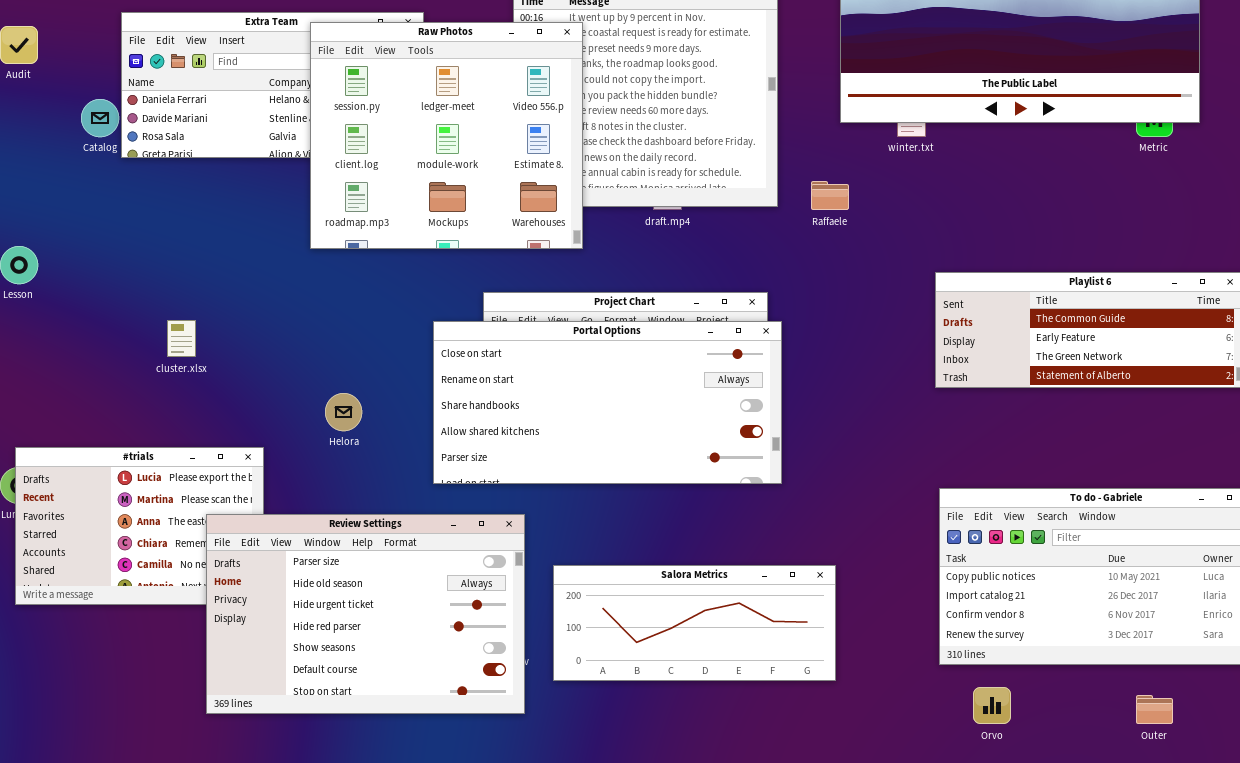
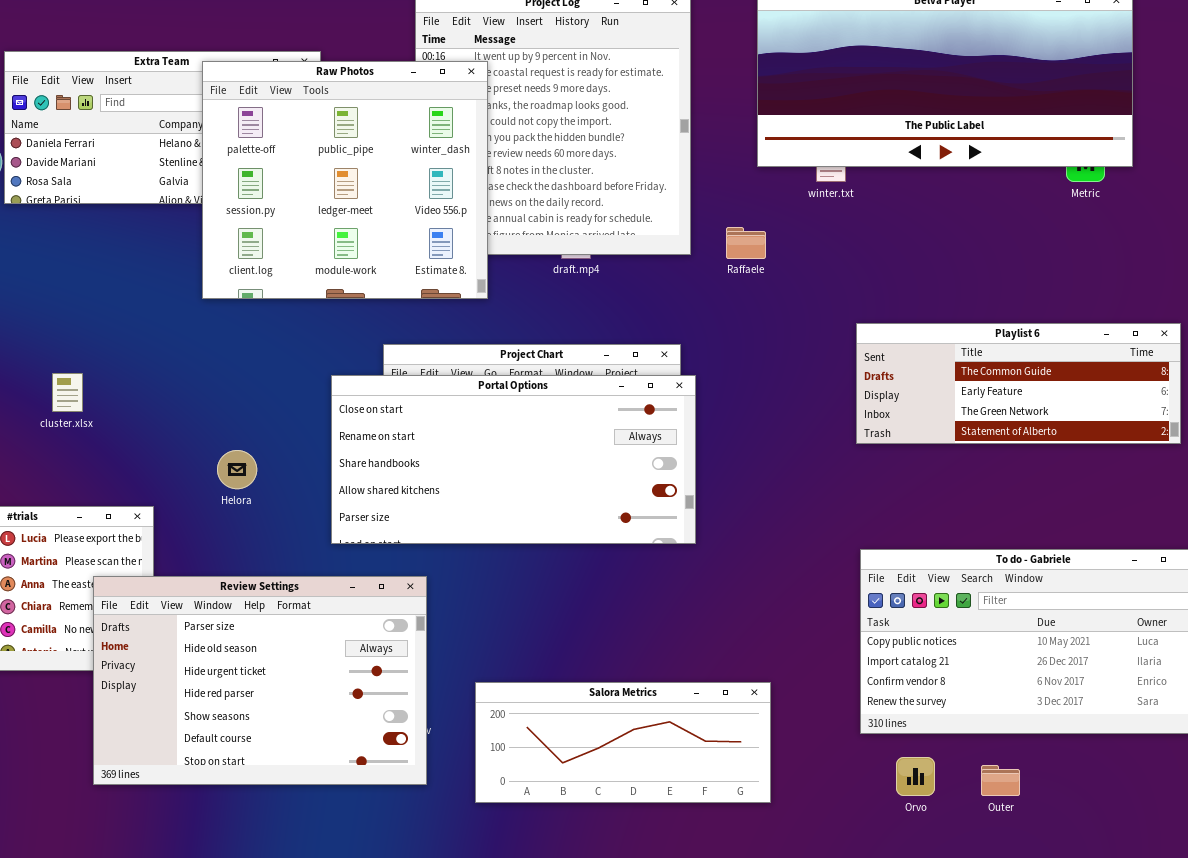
Raw Photos: [310,22,583,249] -> [202,61,488,299], scrolled up 1 row
Salora Metrics: [553,565,836,681] -> [475,682,771,803], moved
Outer: [1136,695,1173,724] -> [981,765,1020,796], moved

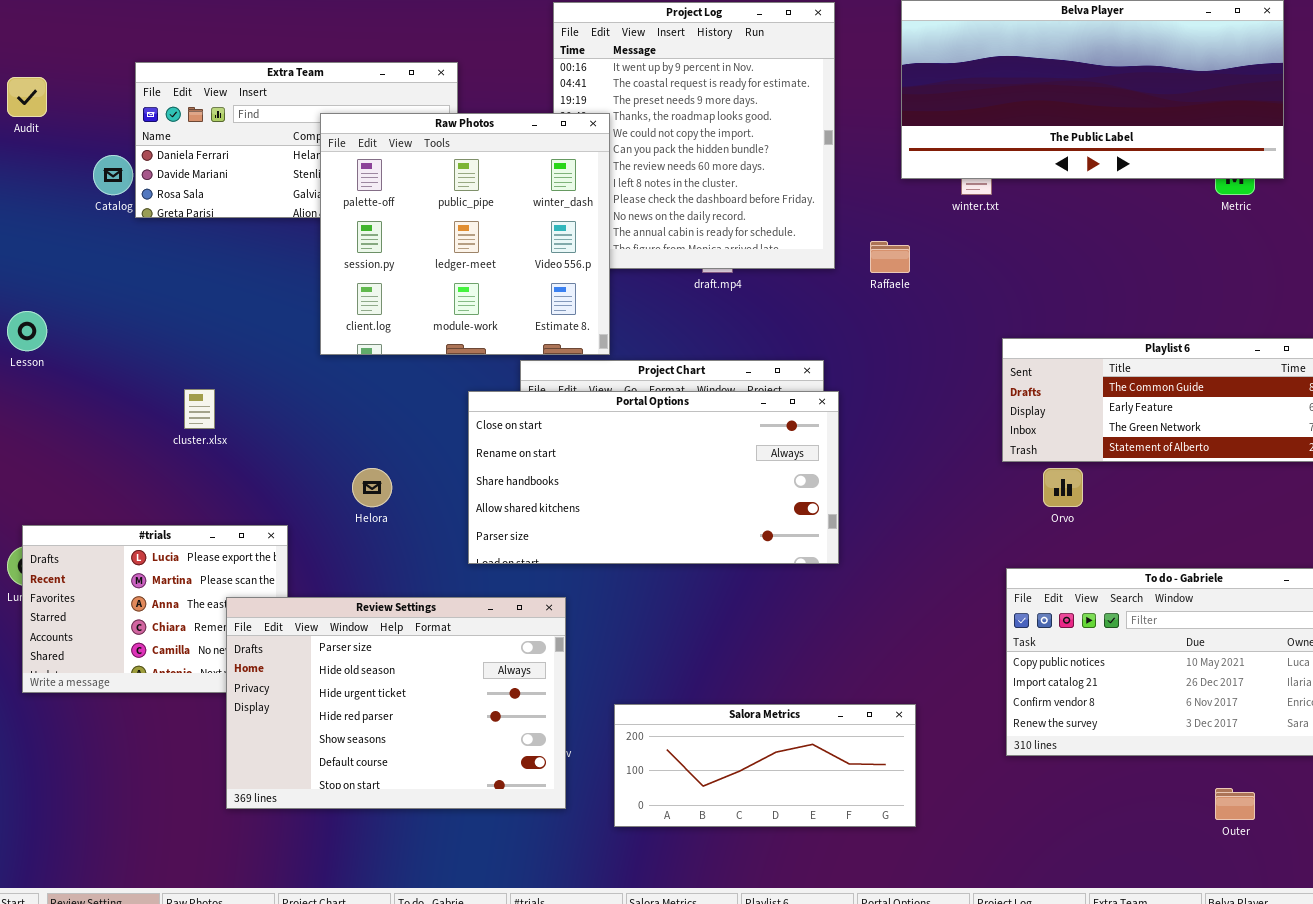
Raw Photos: [202,61,488,299] -> [320,113,610,355], moved
Orvo: [896,757,935,796] -> [1043,468,1083,507], moved
Outer: [981,765,1020,796] -> [1215,788,1255,820], moved

